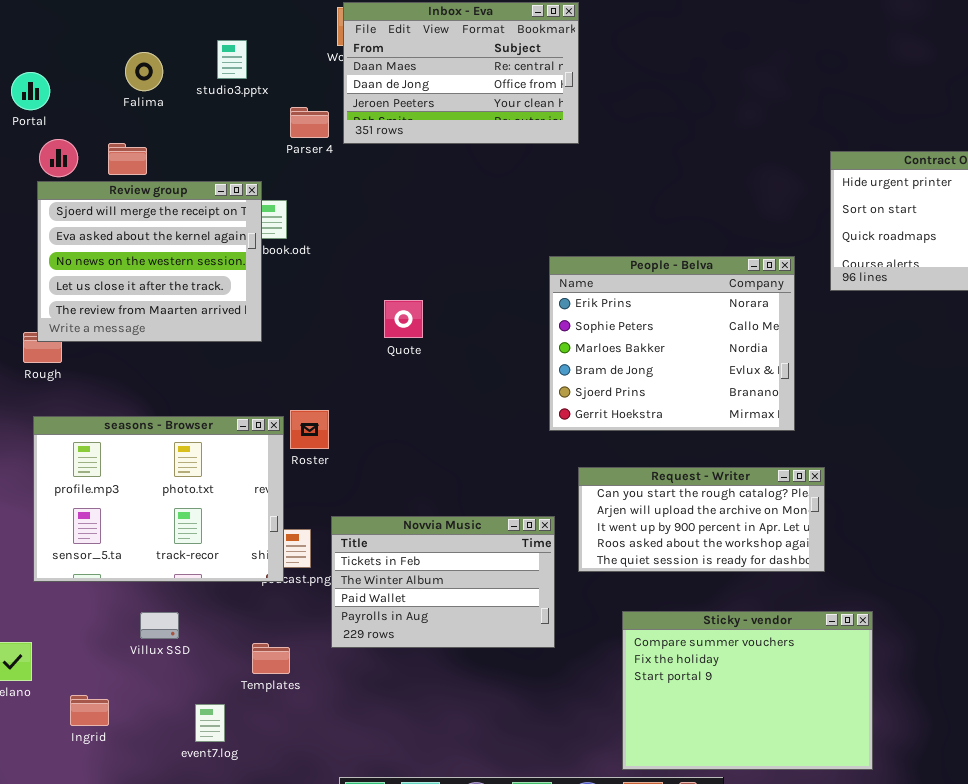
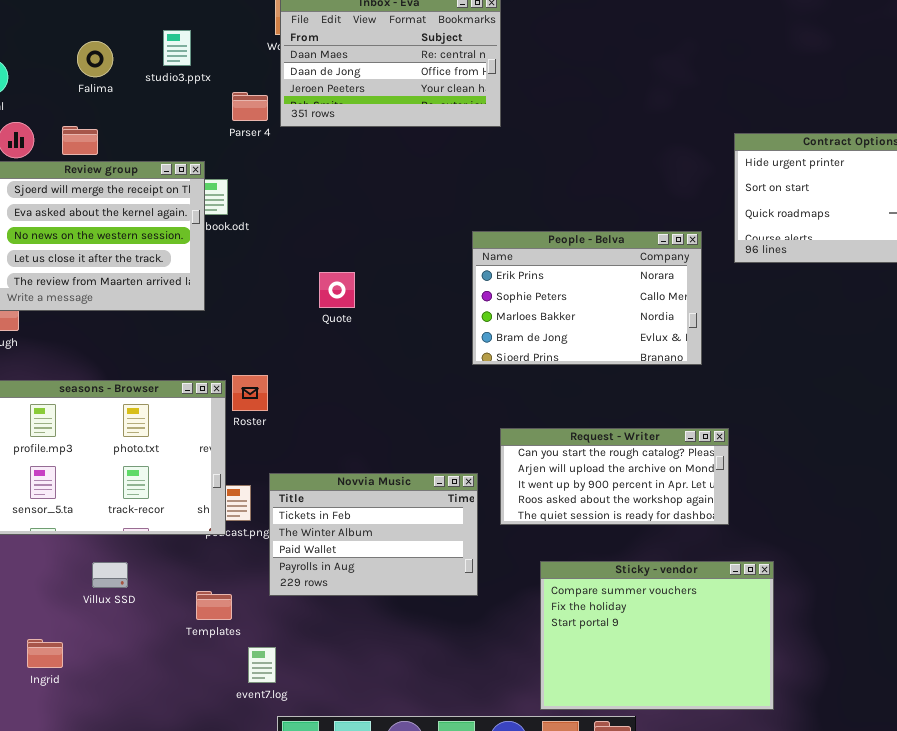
People - Belva: [549,256,795,431] -> [472,231,702,365], resized
event7.log: [195,704,225,742] -> [248,647,276,683], moved

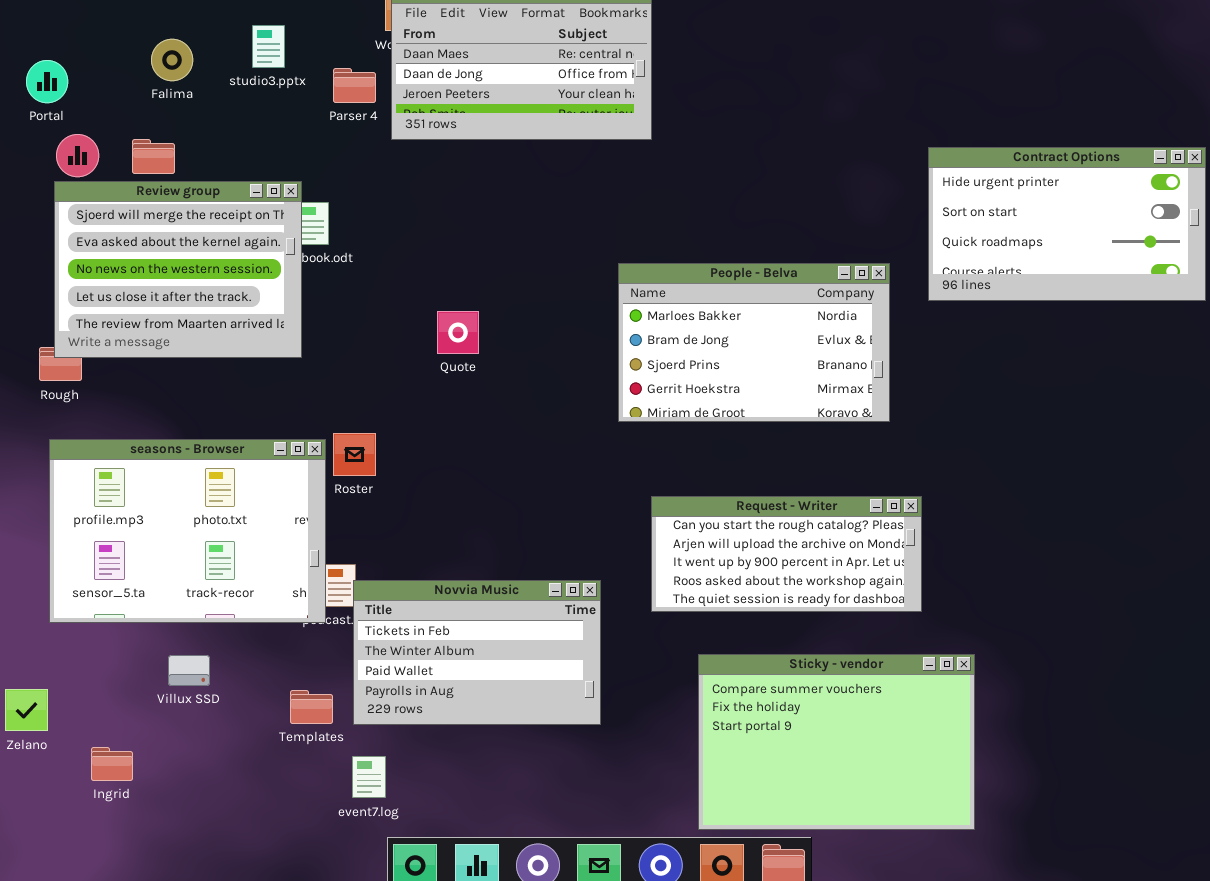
Parser 4: [232,92,268,121] -> [333,68,376,103], moved
People - Belva: [472,231,702,365] -> [618,263,890,422], scrolled down 2 rows
Novvia Music: [269,473,478,596] -> [353,580,601,725], moved

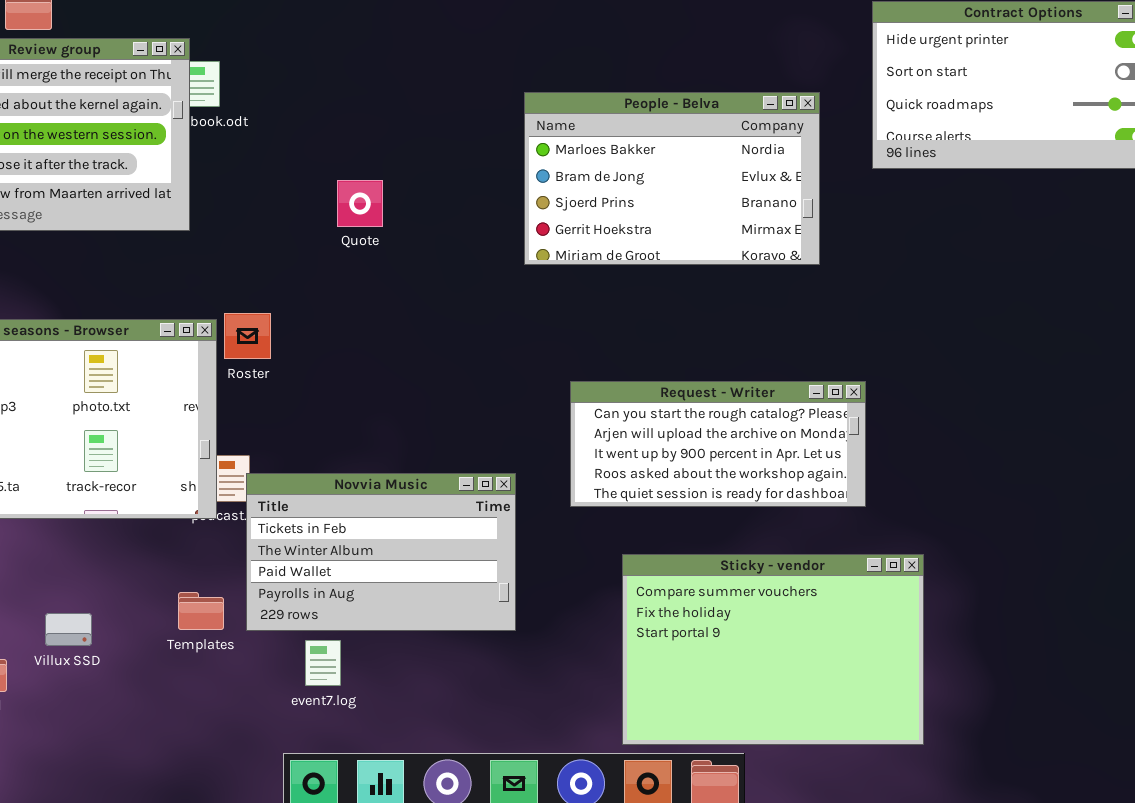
People - Belva: [618,263,890,422] -> [524,92,820,265], moved
Villux SSD: [168,655,210,686] -> [45,613,92,646], moved
event7.log: [352,756,386,798] -> [305,640,341,686], moved

